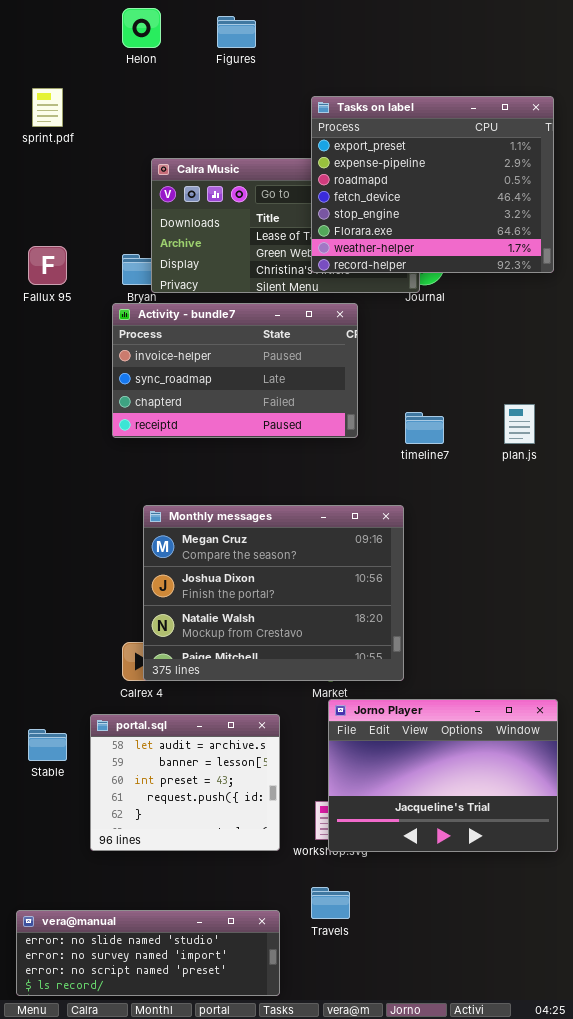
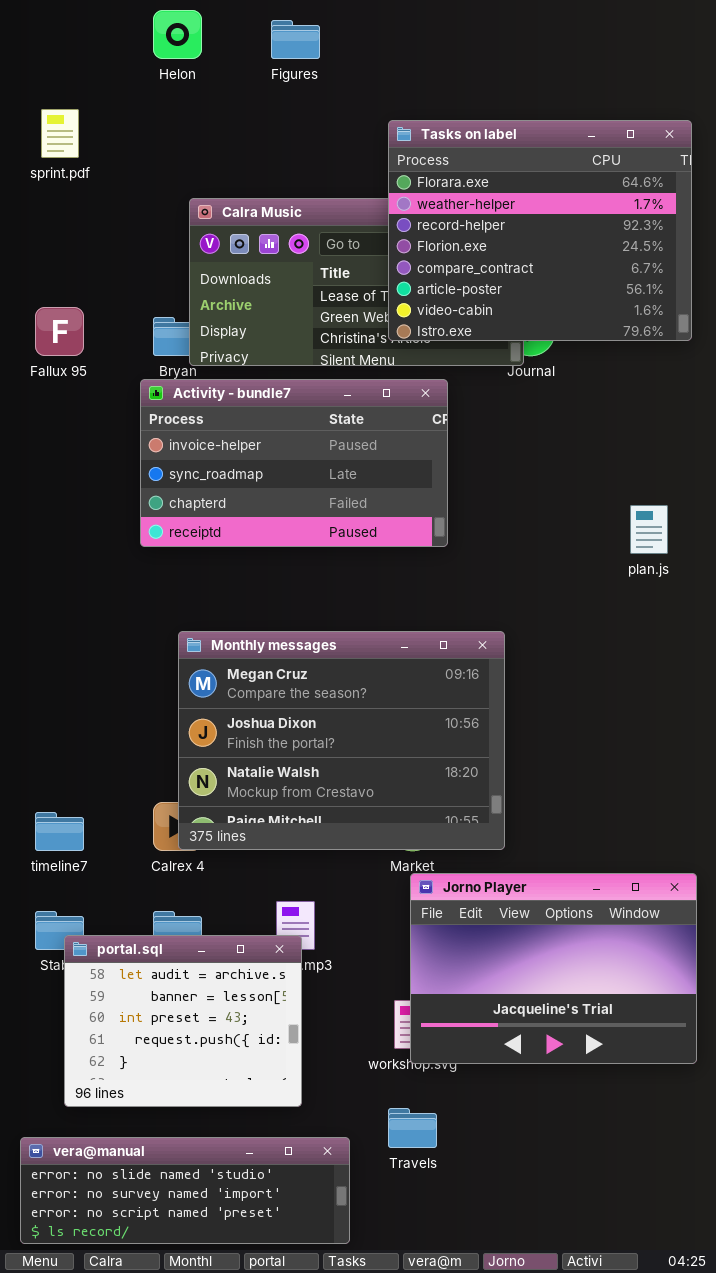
Tasks on label: [311,96,554,273] -> [388,120,692,341], scrolled down 5 rows
timeline7: [405,412,444,444] -> [35,812,84,851], moved
portal.sql: [90,714,280,851] -> [64,935,302,1107], moved

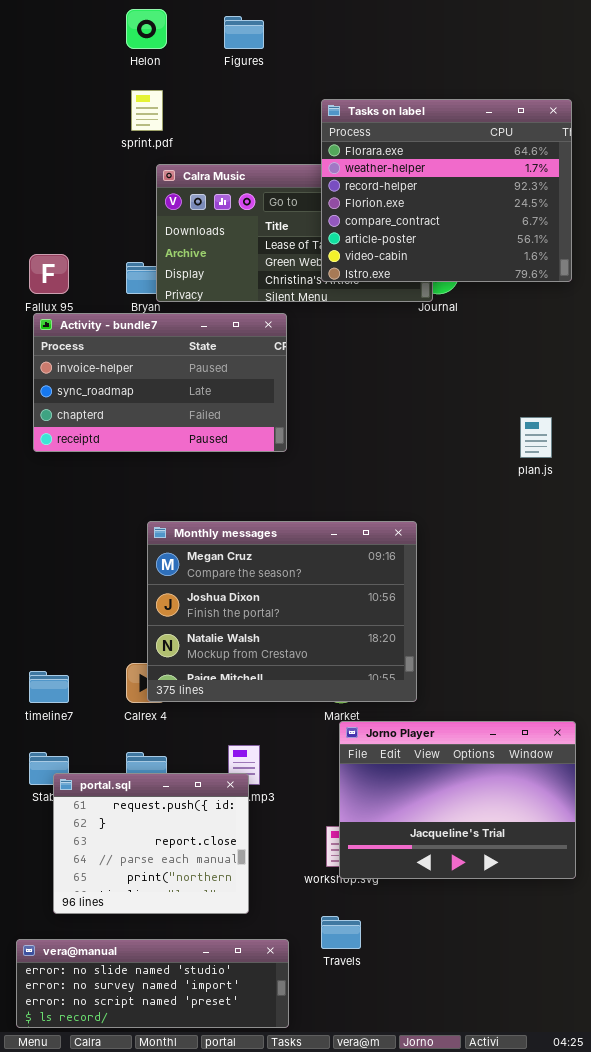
sprint.pdf: [41,109,79,158] -> [131,90,163,131], moved
Activity - bundle7: [140,379,448,547] -> [33,313,287,452], moved
portal.sql: [64,935,302,1107] -> [53,773,249,914], scrolled down 3 rows

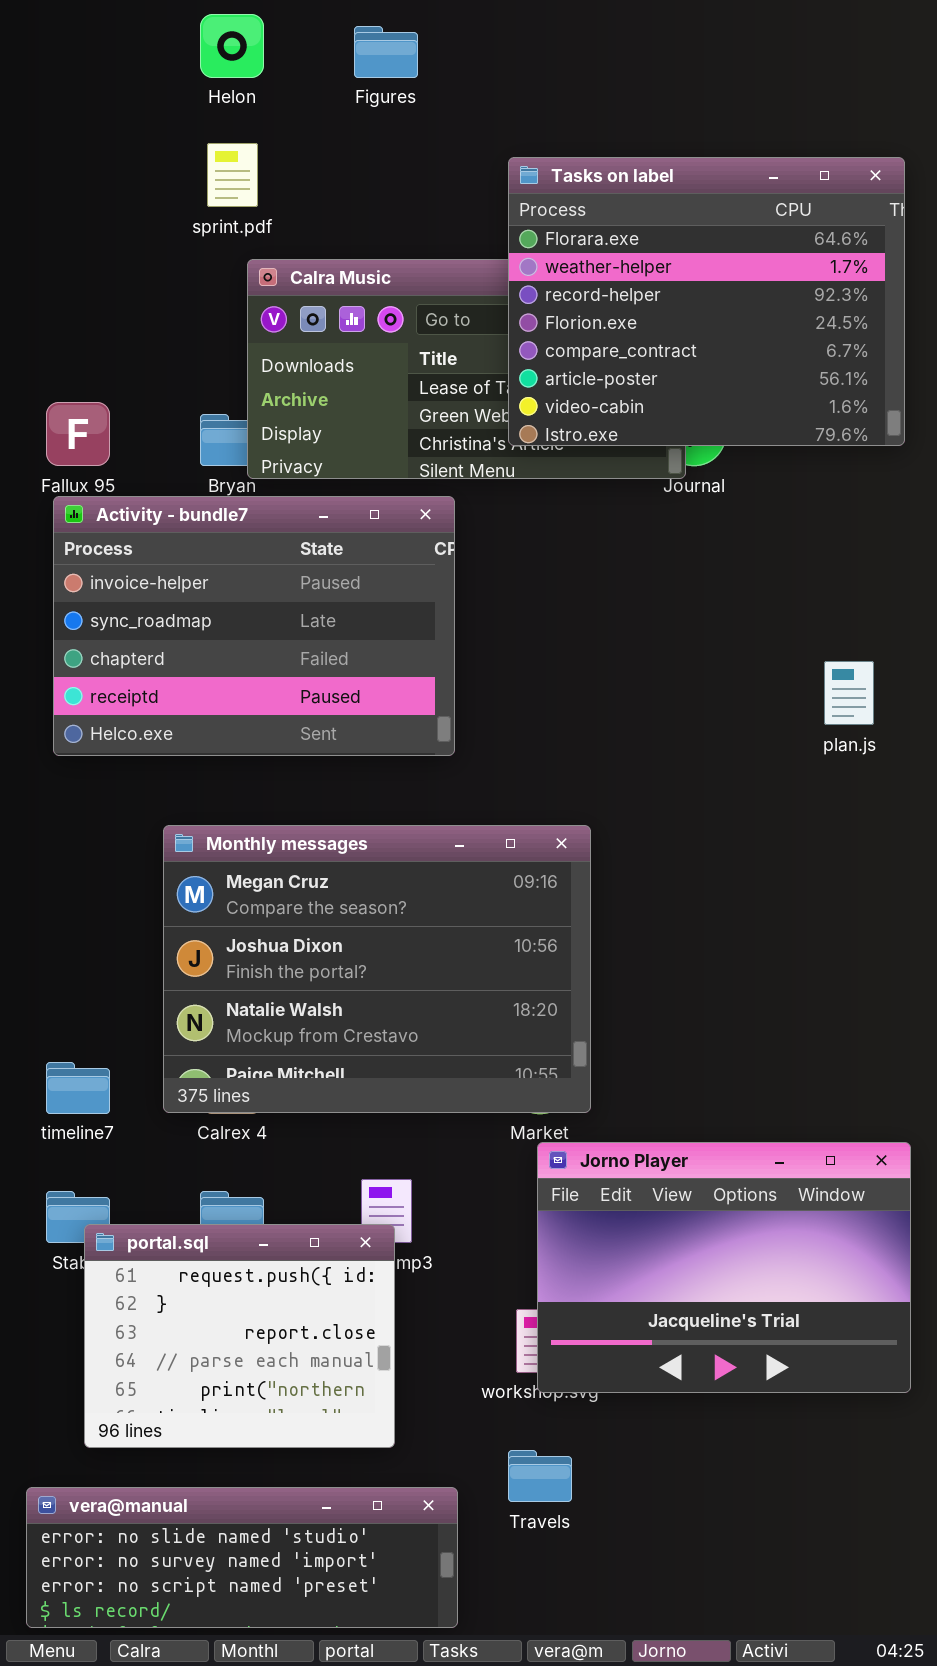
Activity - bundle7: [33,313,287,452] -> [53,496,455,756], resized
Monthly messages: [147,521,417,702] -> [163,825,591,1113], moved

